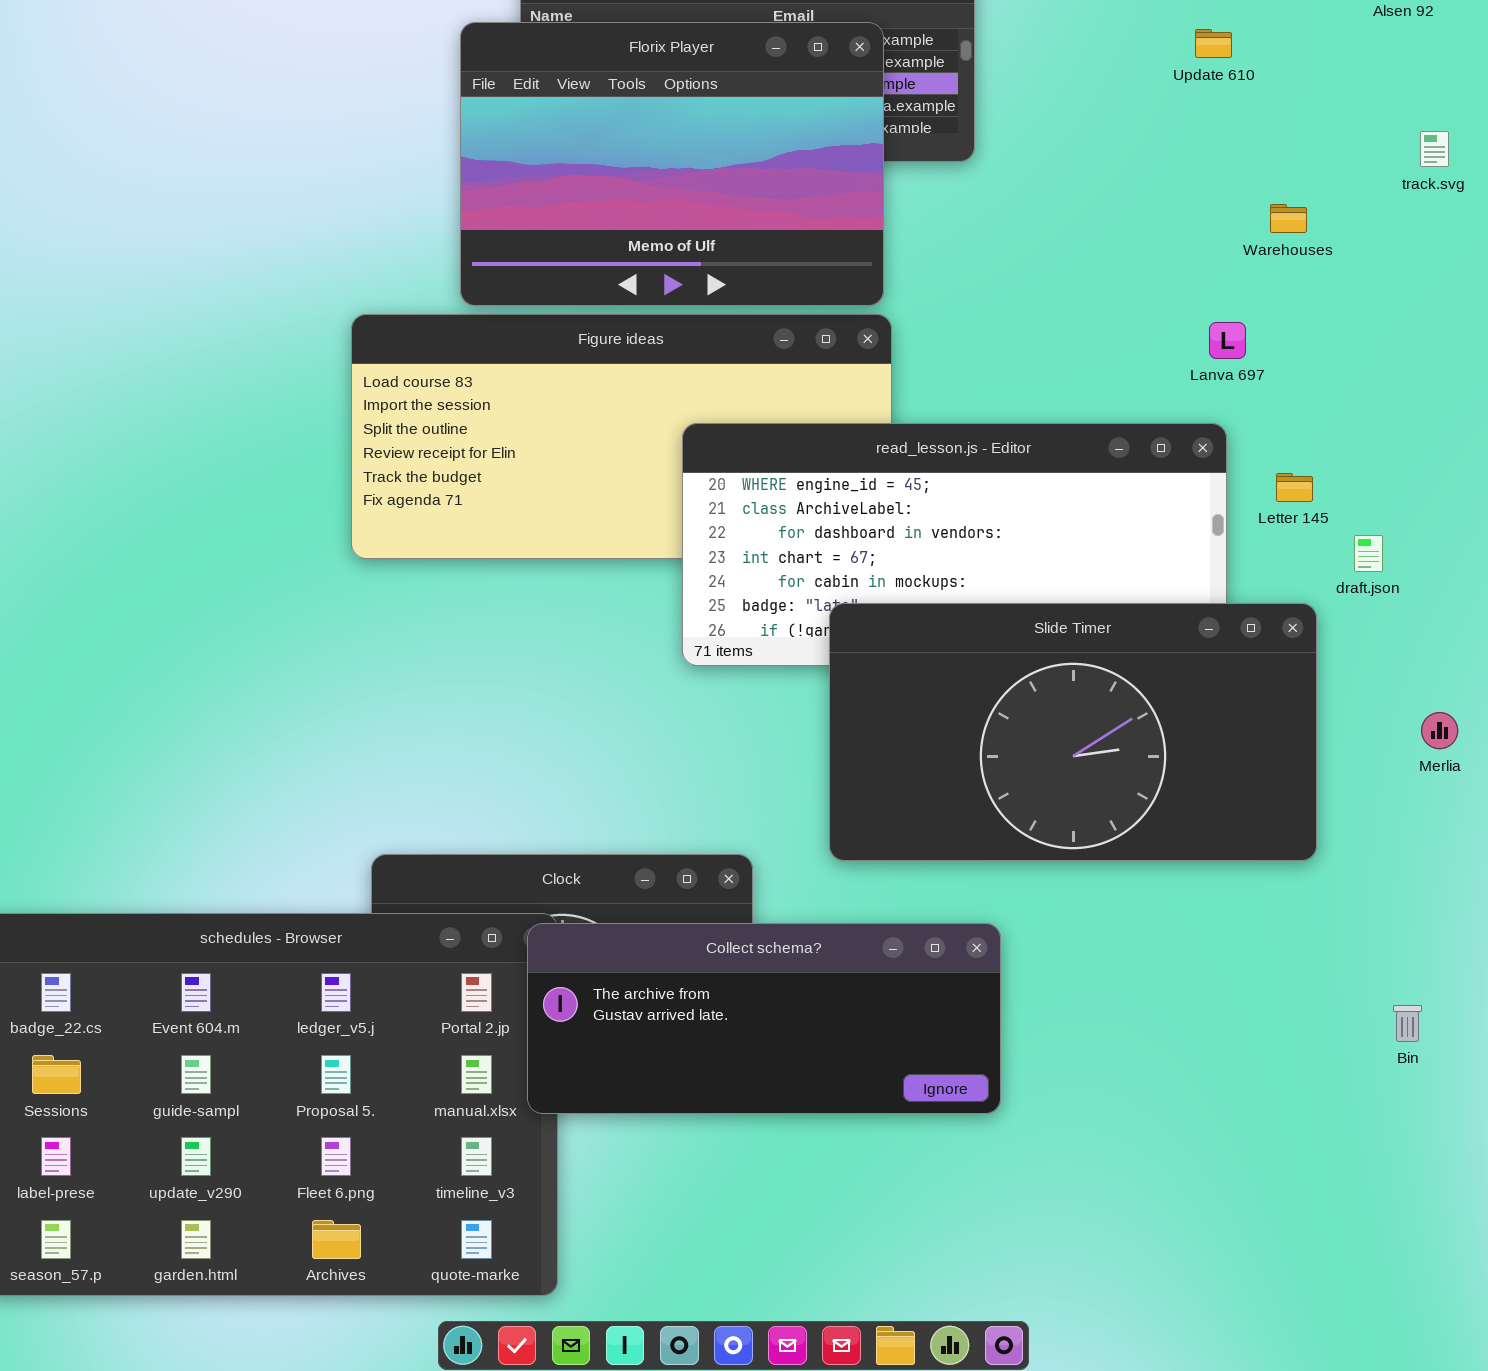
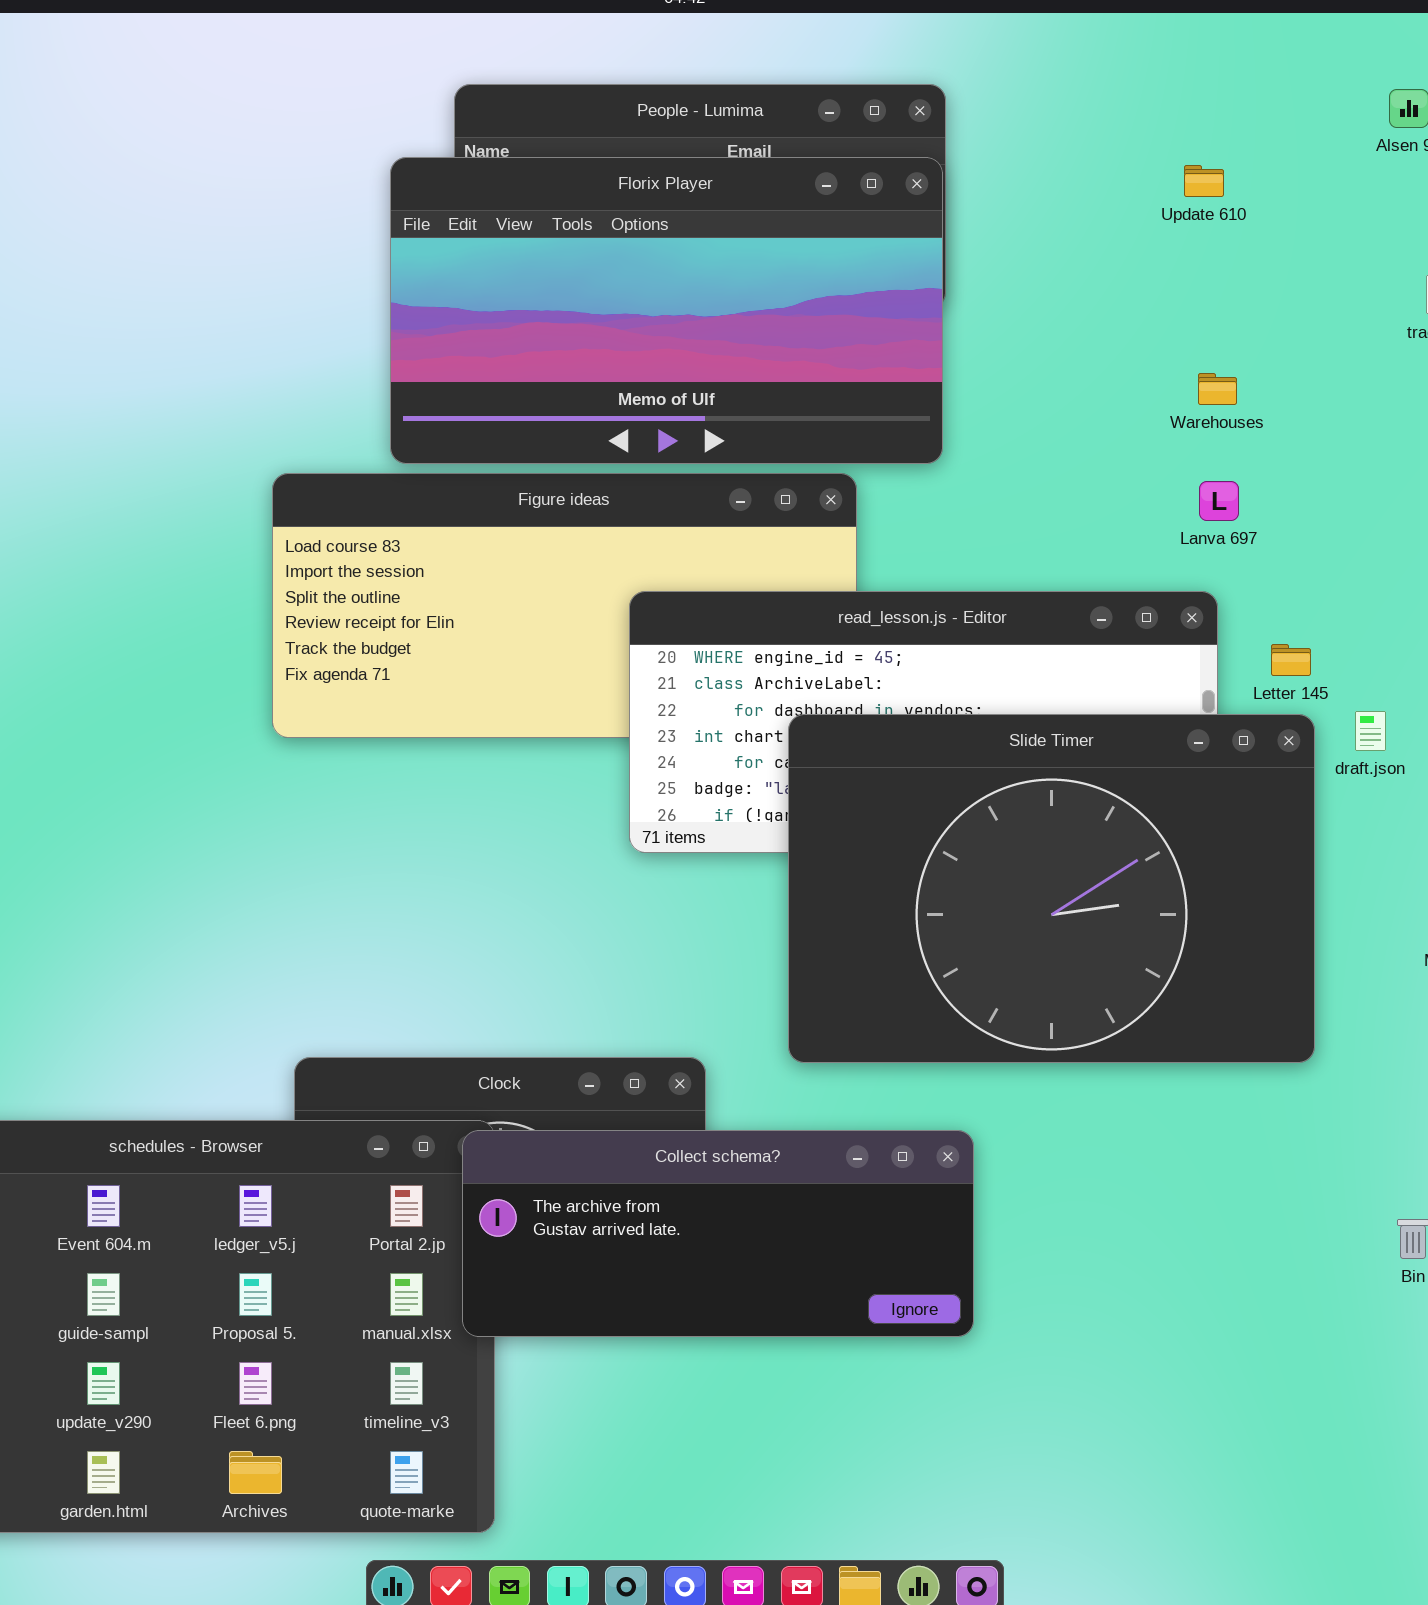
Florix Player: [460,22,884,306] -> [390,157,943,464], resized
Warehouses: [1270,204,1307,233] -> [1198,373,1237,405], moved
Slide Timer: [829,603,1317,861] -> [788,714,1315,1063], resized

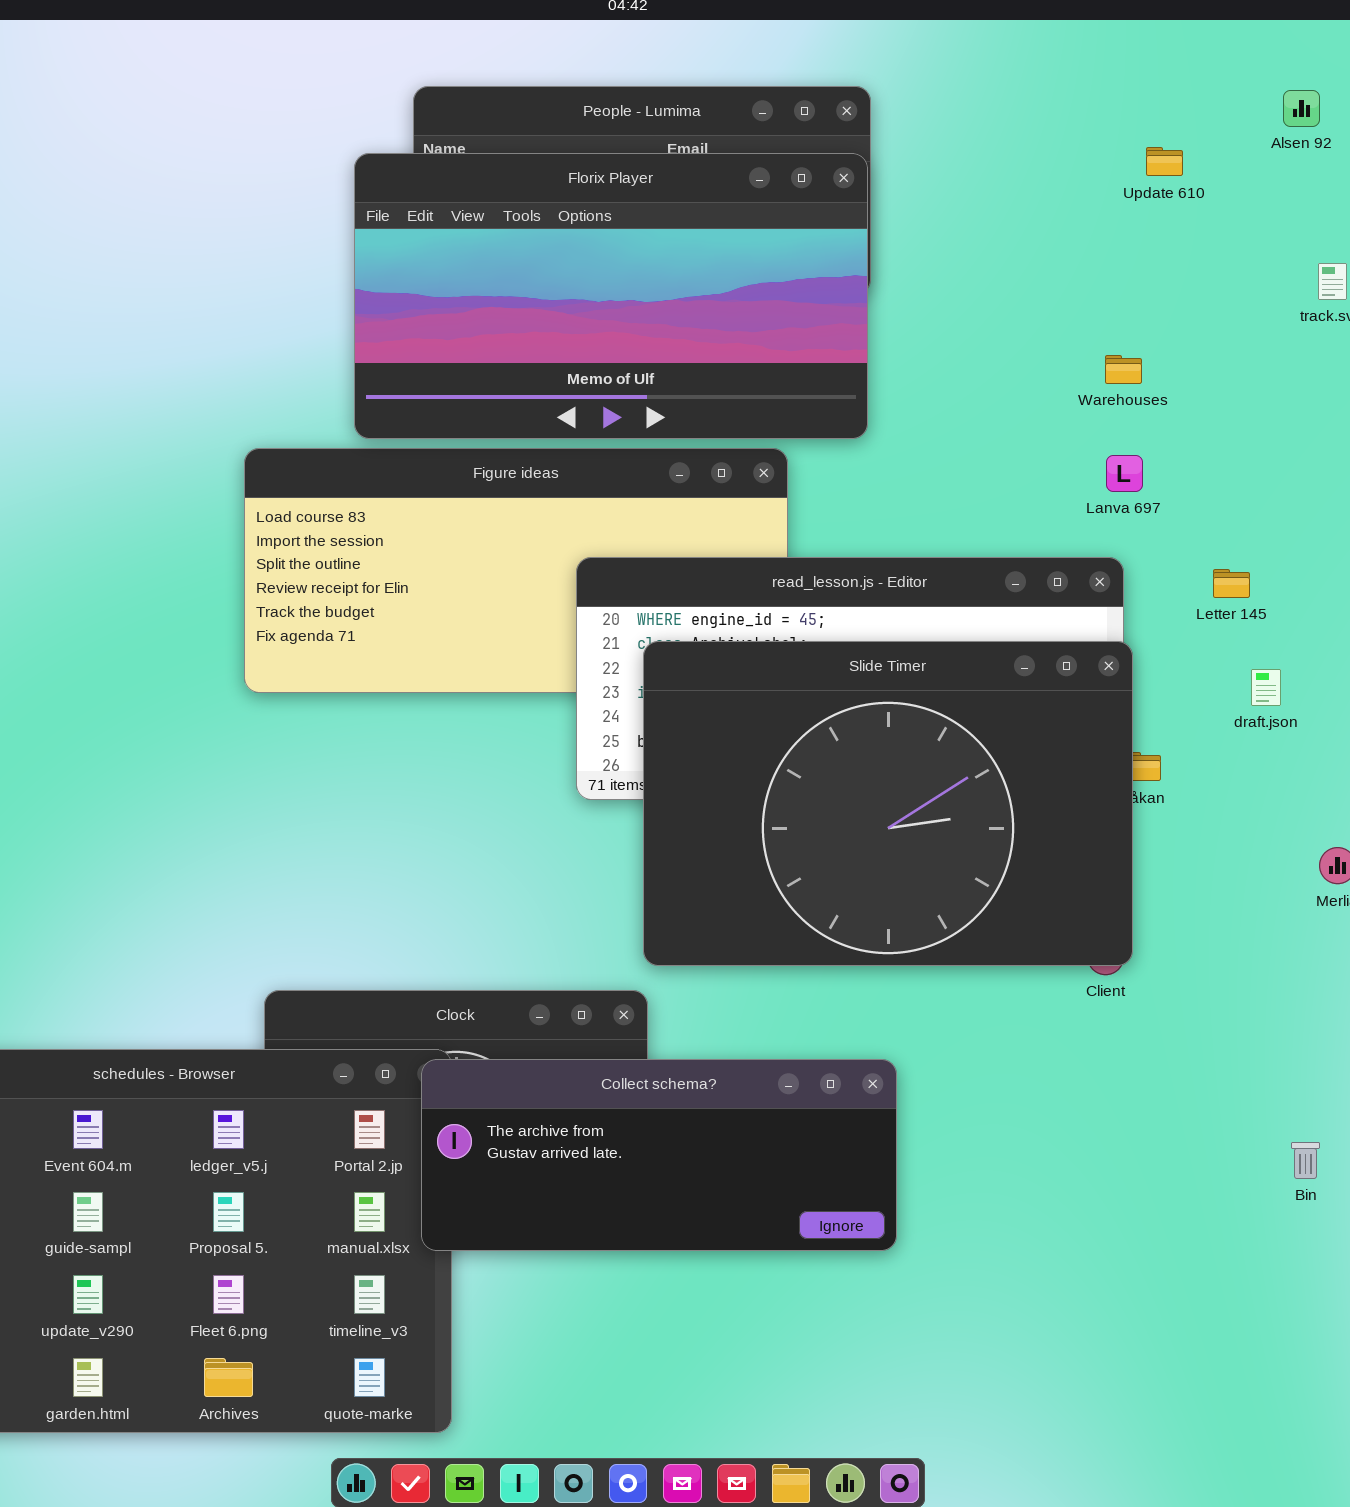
Update 610: [1184,165,1224,197] -> [1146,147,1183,176], moved
Letter 145: [1271,644,1311,676] -> [1213,569,1250,598], moved
Slide Timer: [788,714,1315,1063] -> [643,641,1133,966], moved

